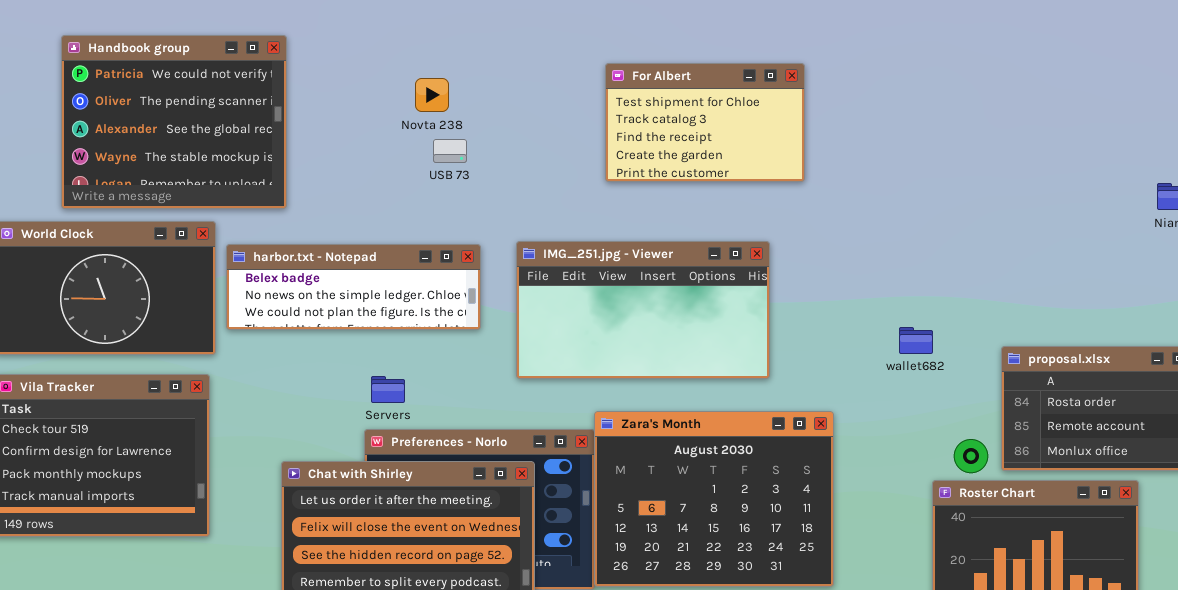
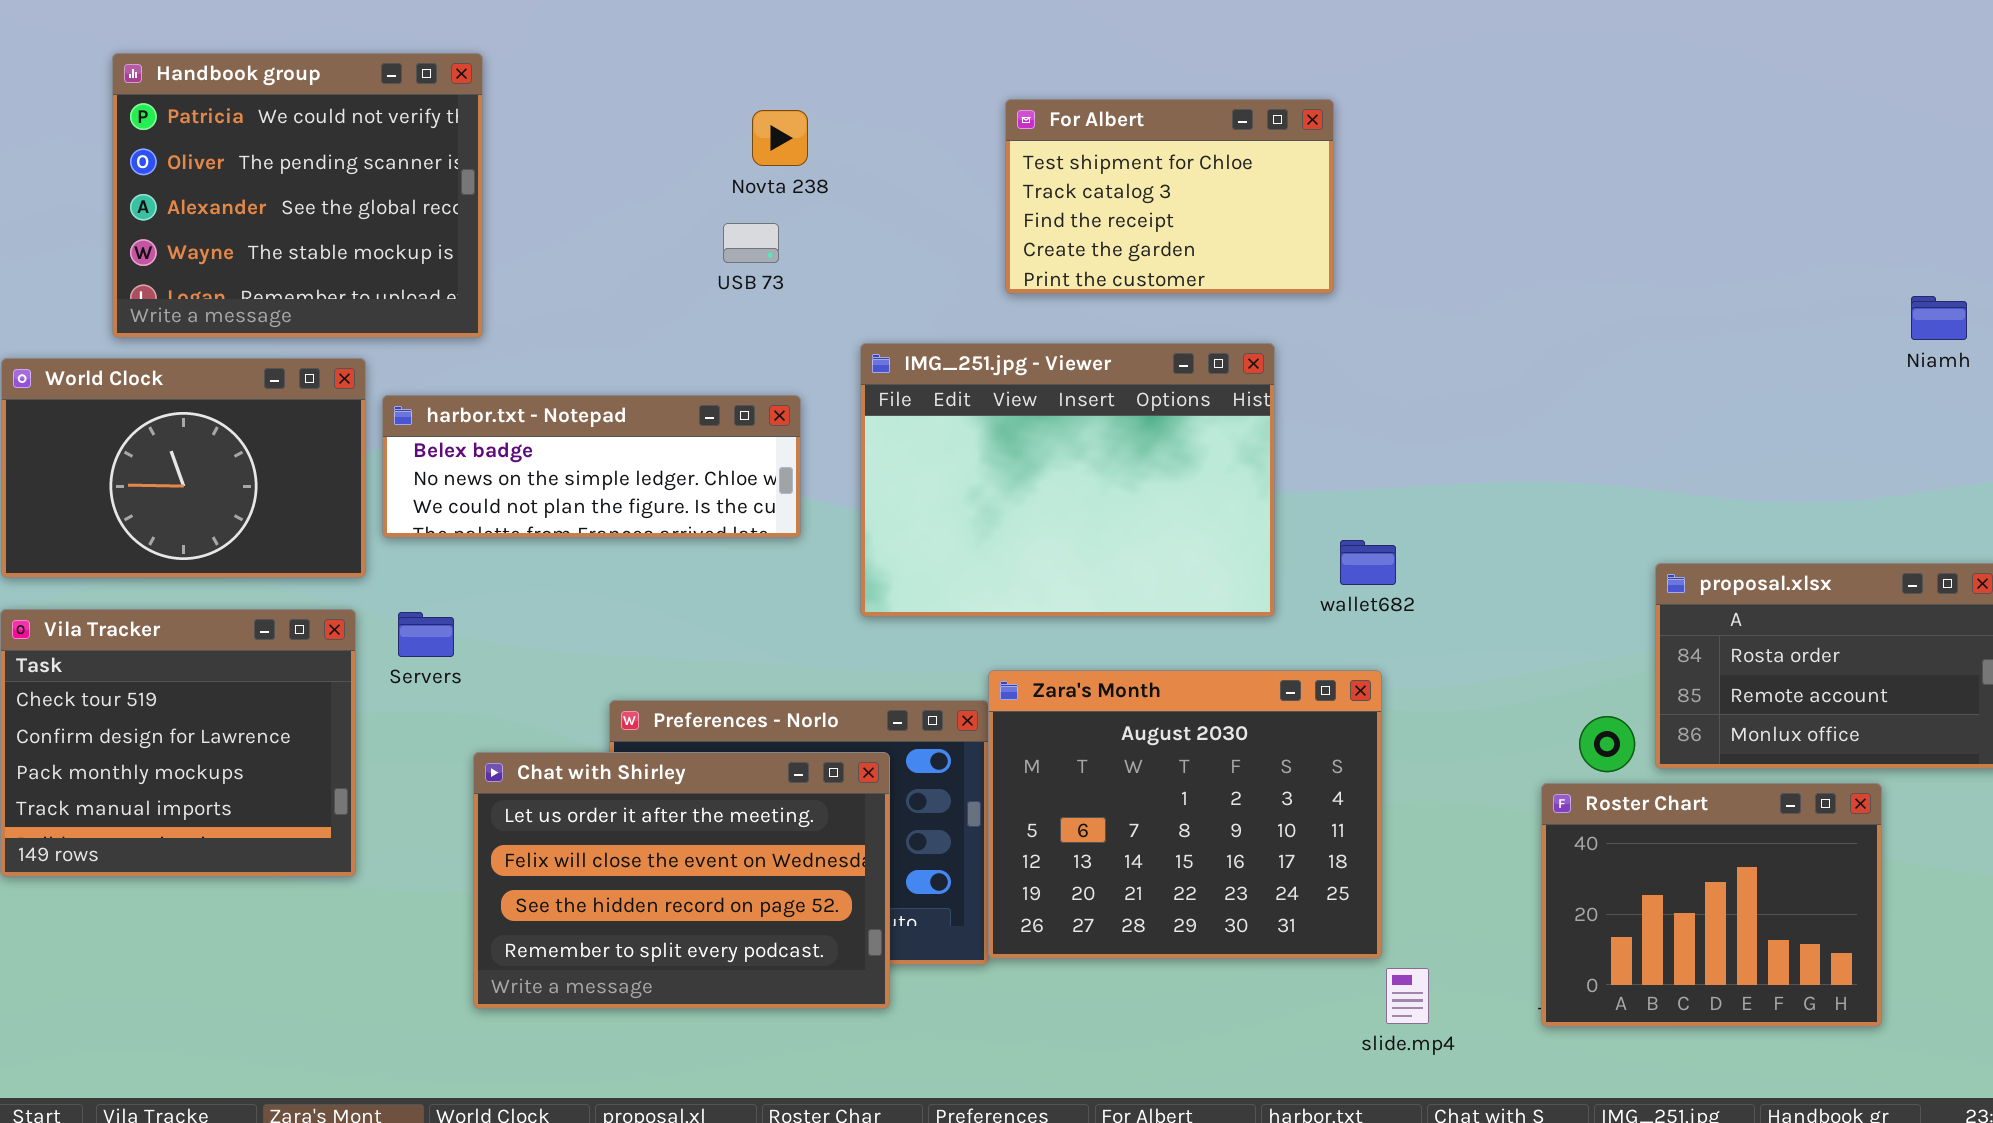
Novta 238: [415,78,449,112] -> [752,110,808,166], moved
IMG_251.jpg - Viewer: [516,241,770,379] -> [860,343,1275,617], resized
wallet682: [899,327,933,354] -> [1340,540,1396,585], moved
Servers: [371,376,405,403] -> [398,612,454,657], moved

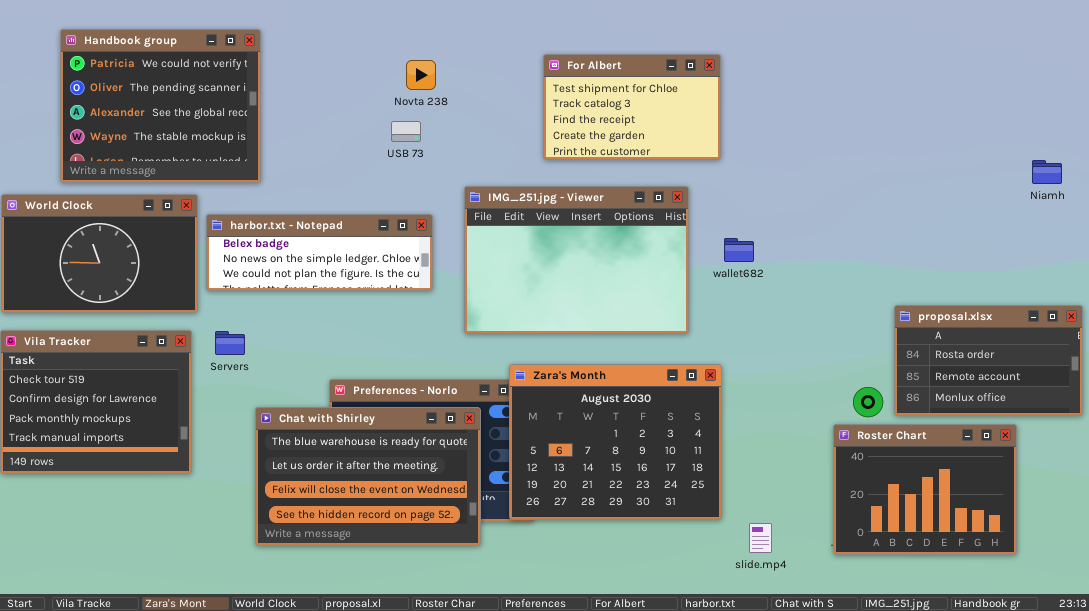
wallet682: [1340,540,1396,585] -> [724,238,754,262], moved
Zara's Month: [988,670,1382,959] -> [509,364,722,520], moved
Chat with Shirley: [473,752,890,1009] -> [255,407,481,546], scrolled up 1 row

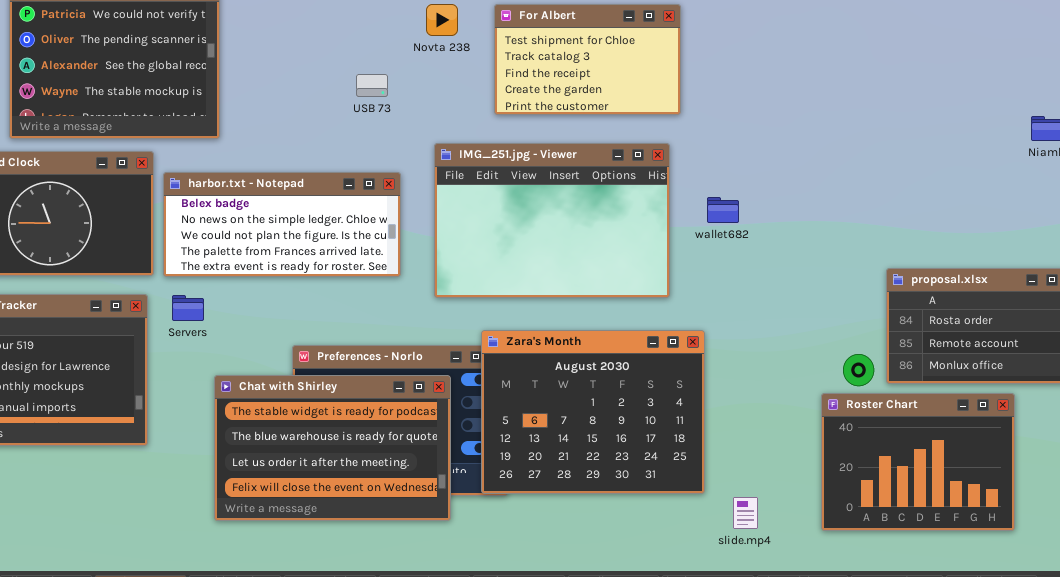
For Albert: [543,54,721,160] -> [494,4,681,115], moved
Novta 238: [406,60,436,90] -> [426,4,458,36], moved
harbor.txt - Notepad: [206,214,433,291] -> [163,172,401,277], resized
Chat with Shirley: [255,407,481,546] -> [214,375,451,521], scrolled up 1 row

